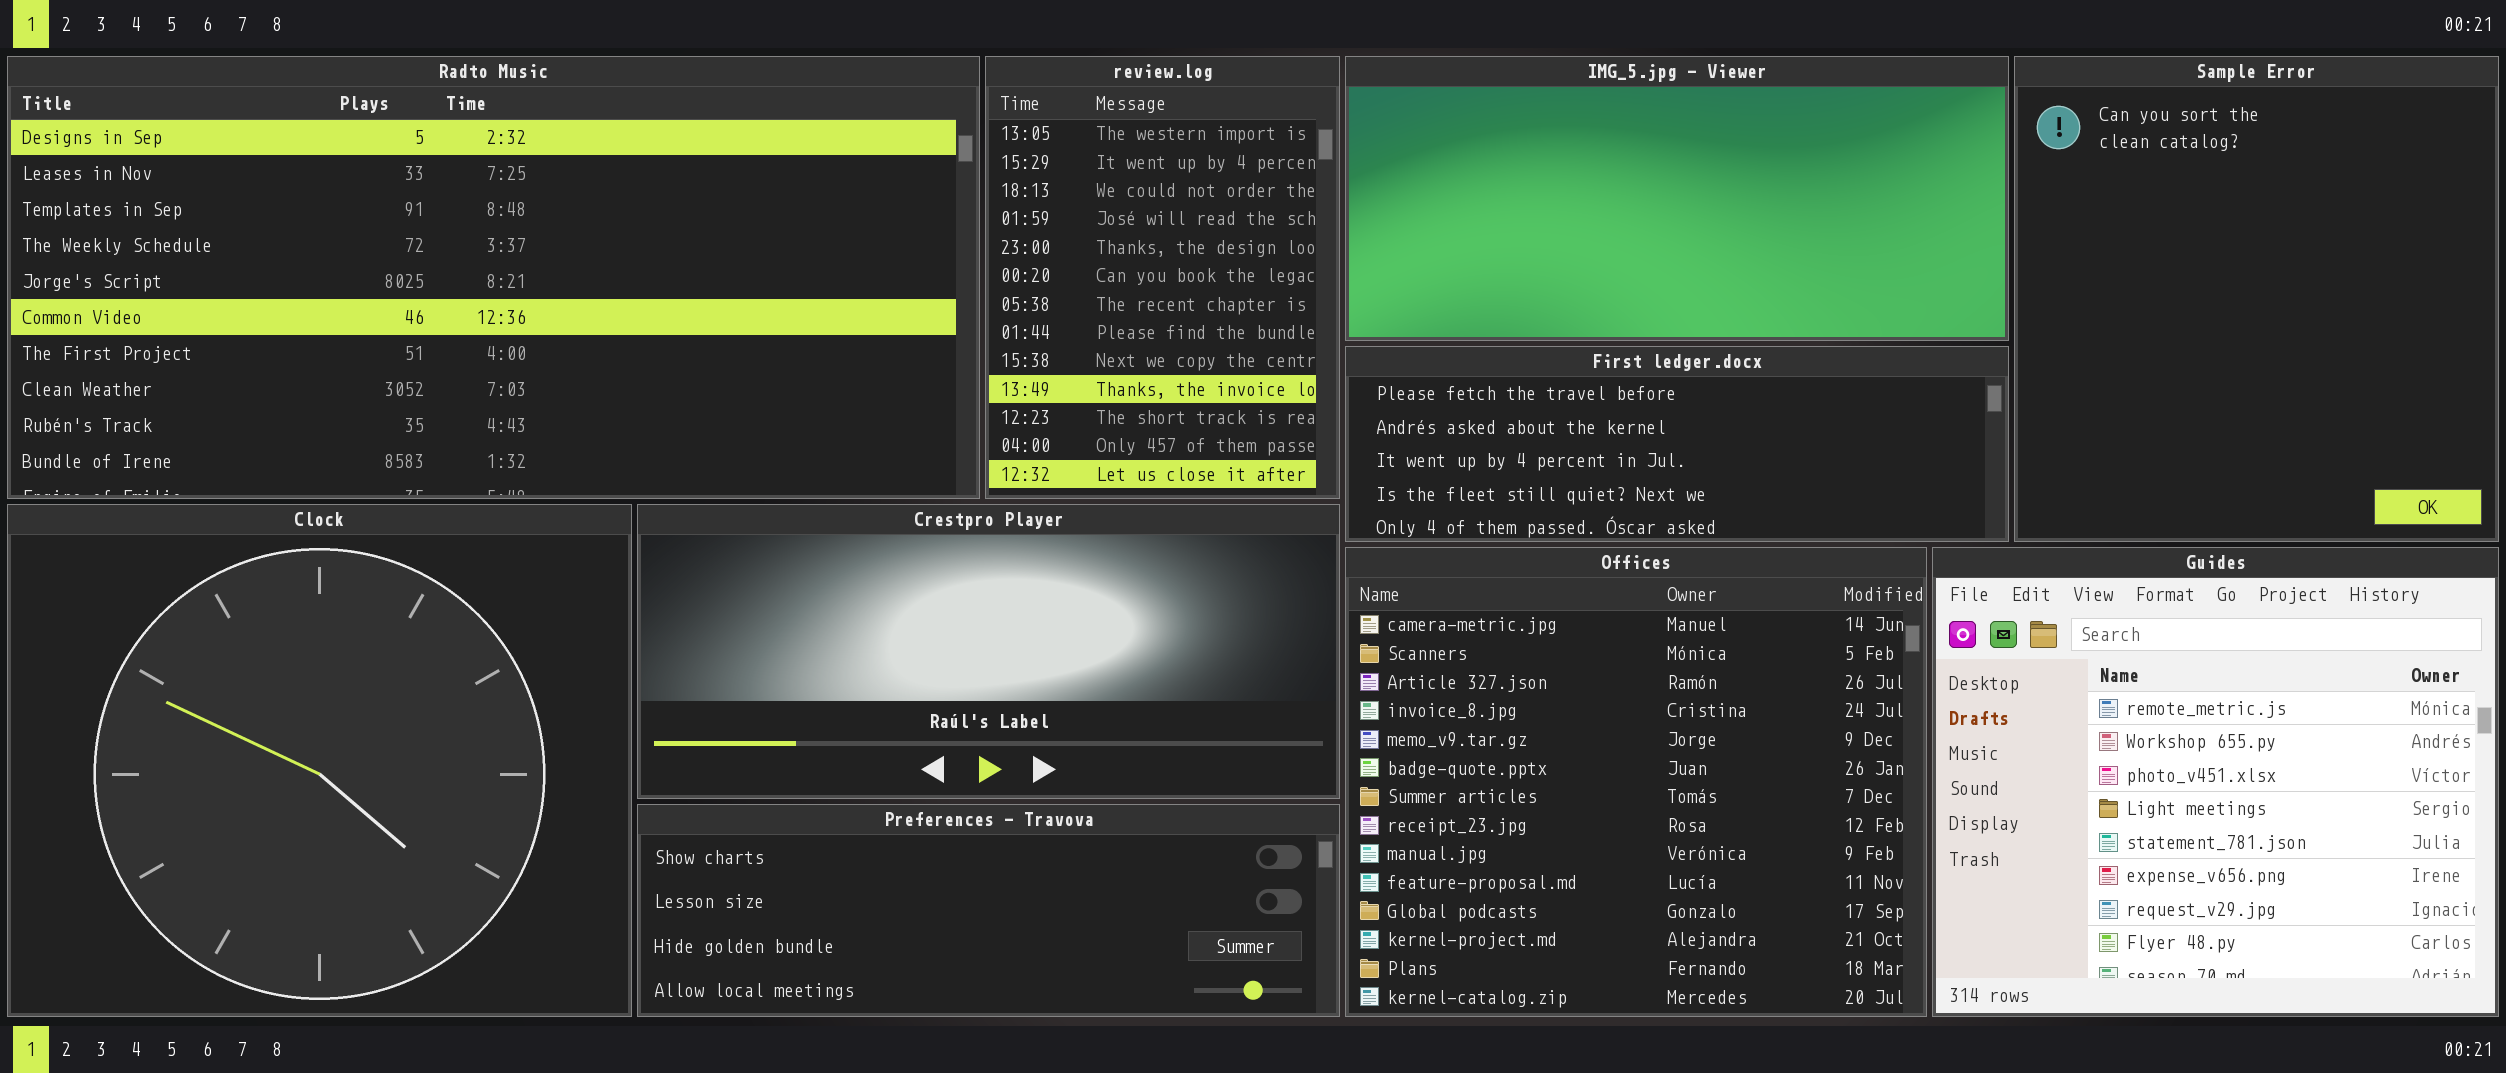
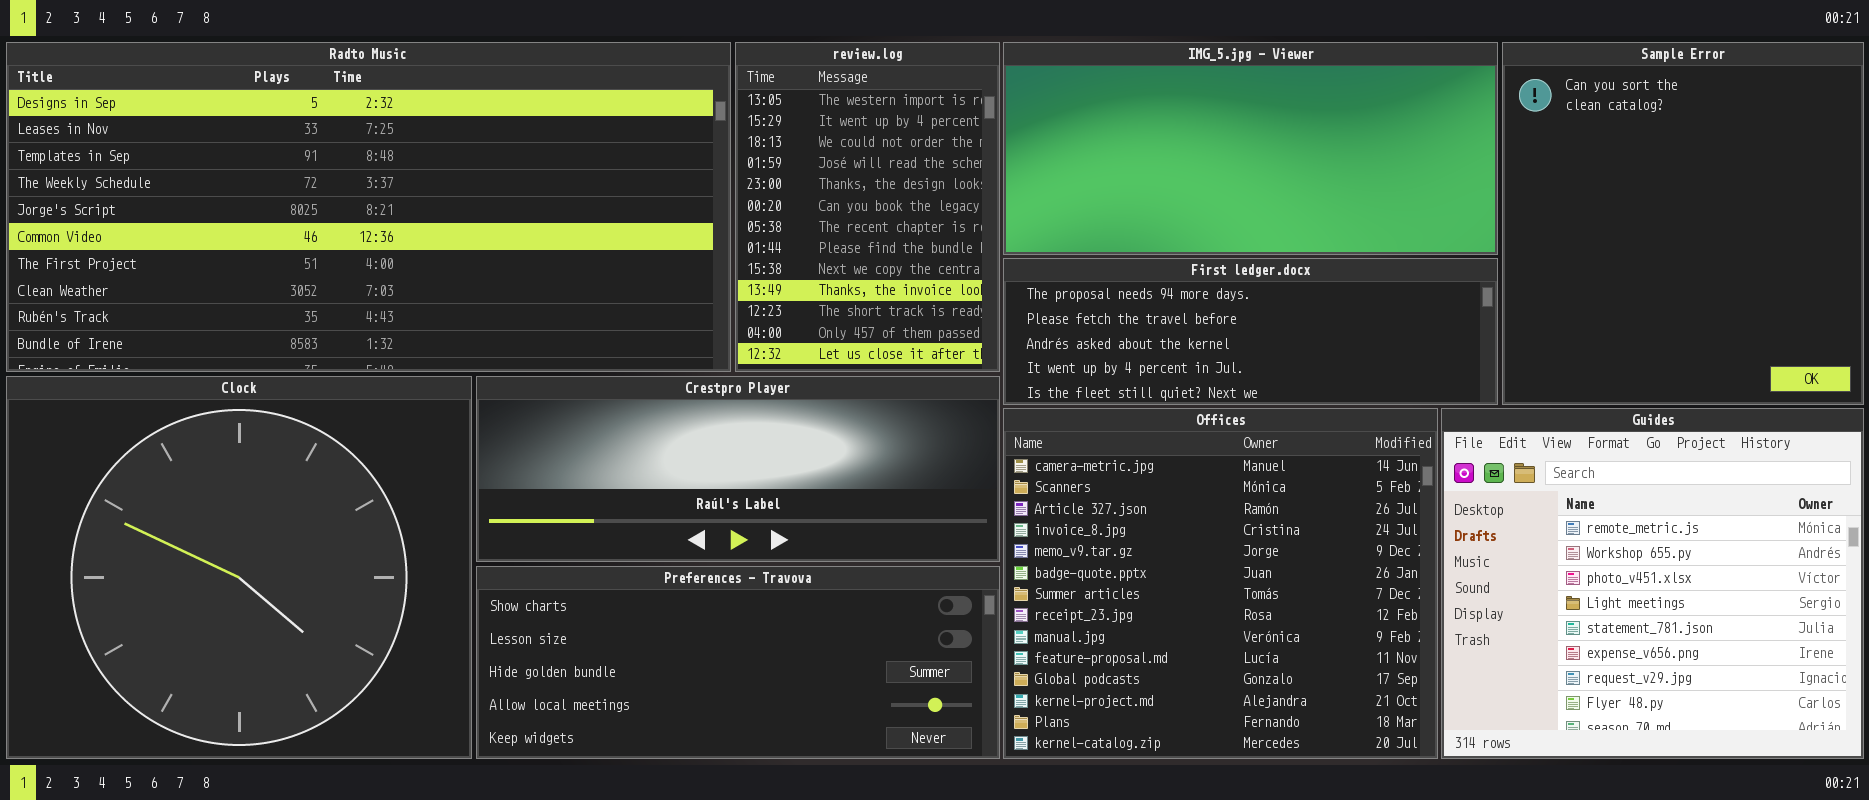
First ledger.docx: [1345,346,2009,542] -> [1003,258,1498,405], scrolled up 1 row
Crestpro Player: [637,504,1340,799] -> [476,376,1000,562], resized
Preferences - Travova: [637,804,1340,1017] -> [476,566,1000,759], resized

